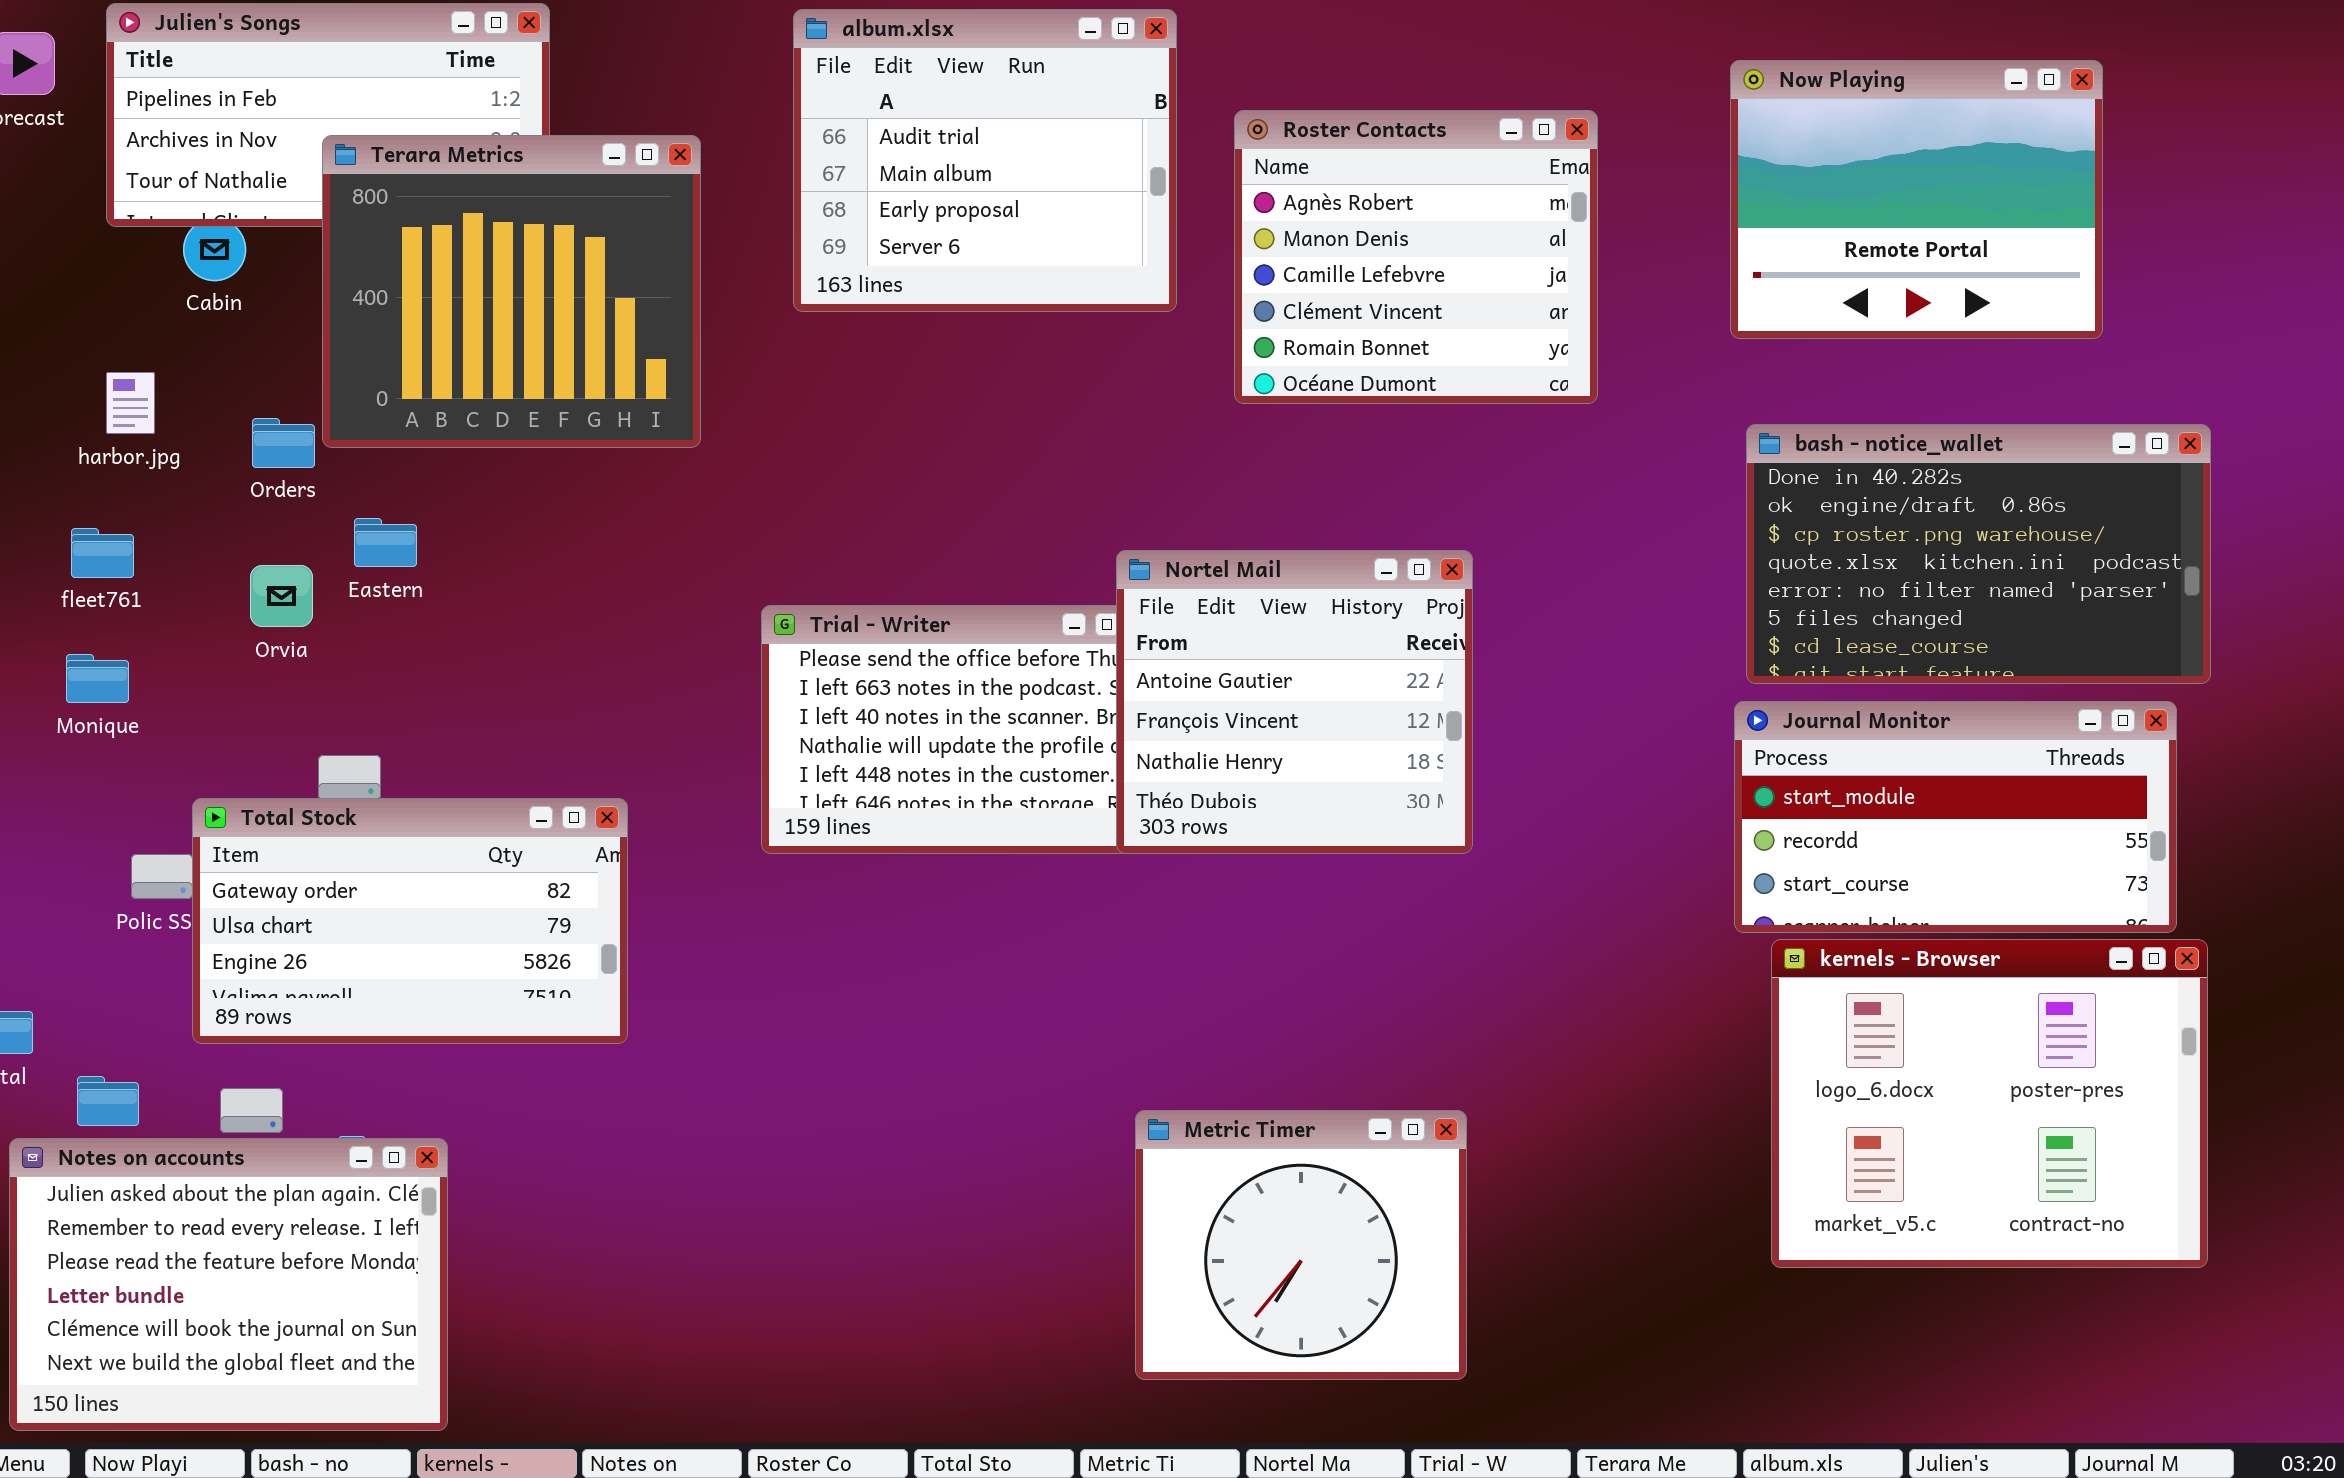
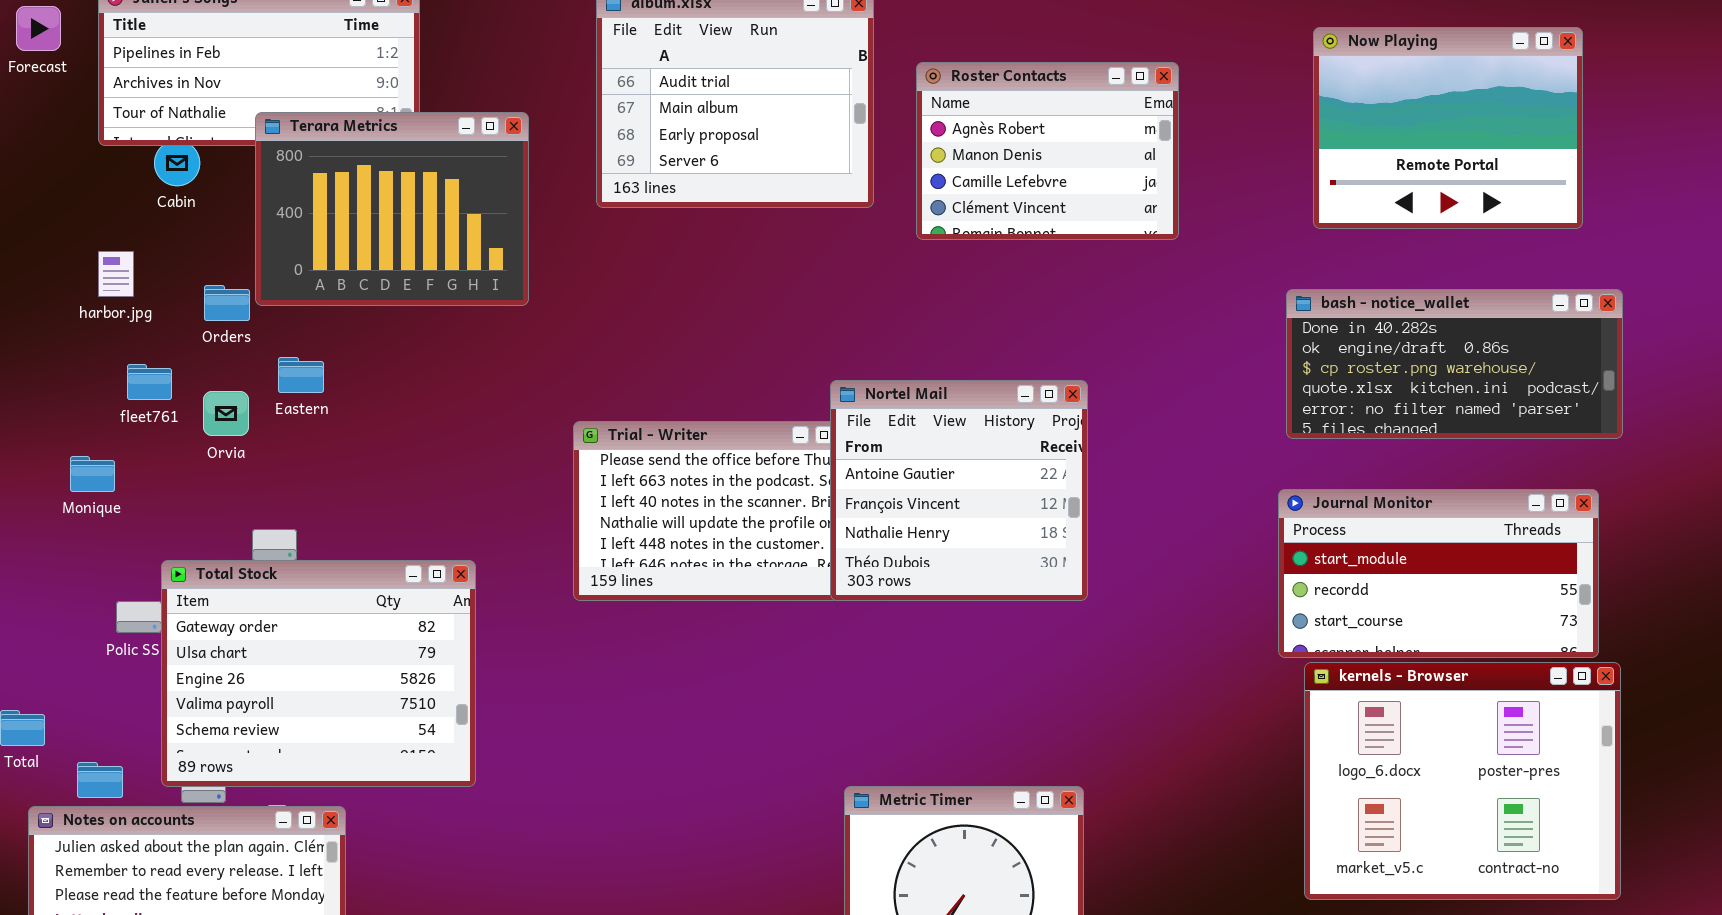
Now Playing: [1730,60,2103,339] -> [1313,27,1583,229], moved
Roster Contacts: [1234,110,1598,404] -> [916,62,1179,240], resized
Terara Metrics: [322,135,701,448] -> [255,112,529,306], resized
bash - notice_wallet: [1746,424,2211,684] -> [1286,289,1623,439], resized
fleet761: [71,528,134,578] -> [127,364,172,400], moved
Total Stock: [192,798,628,1044] -> [161,560,476,787], resized

